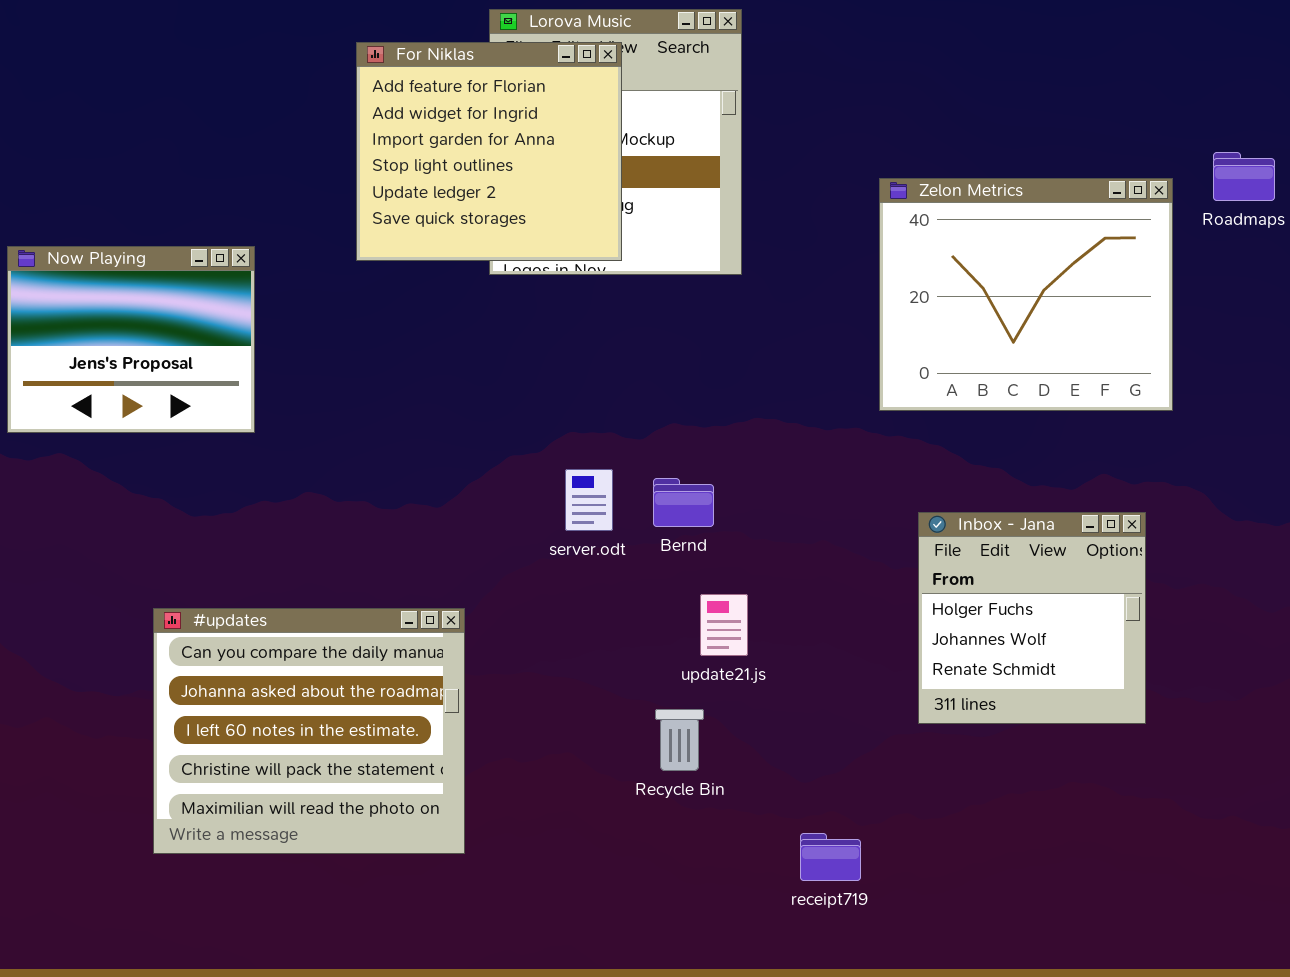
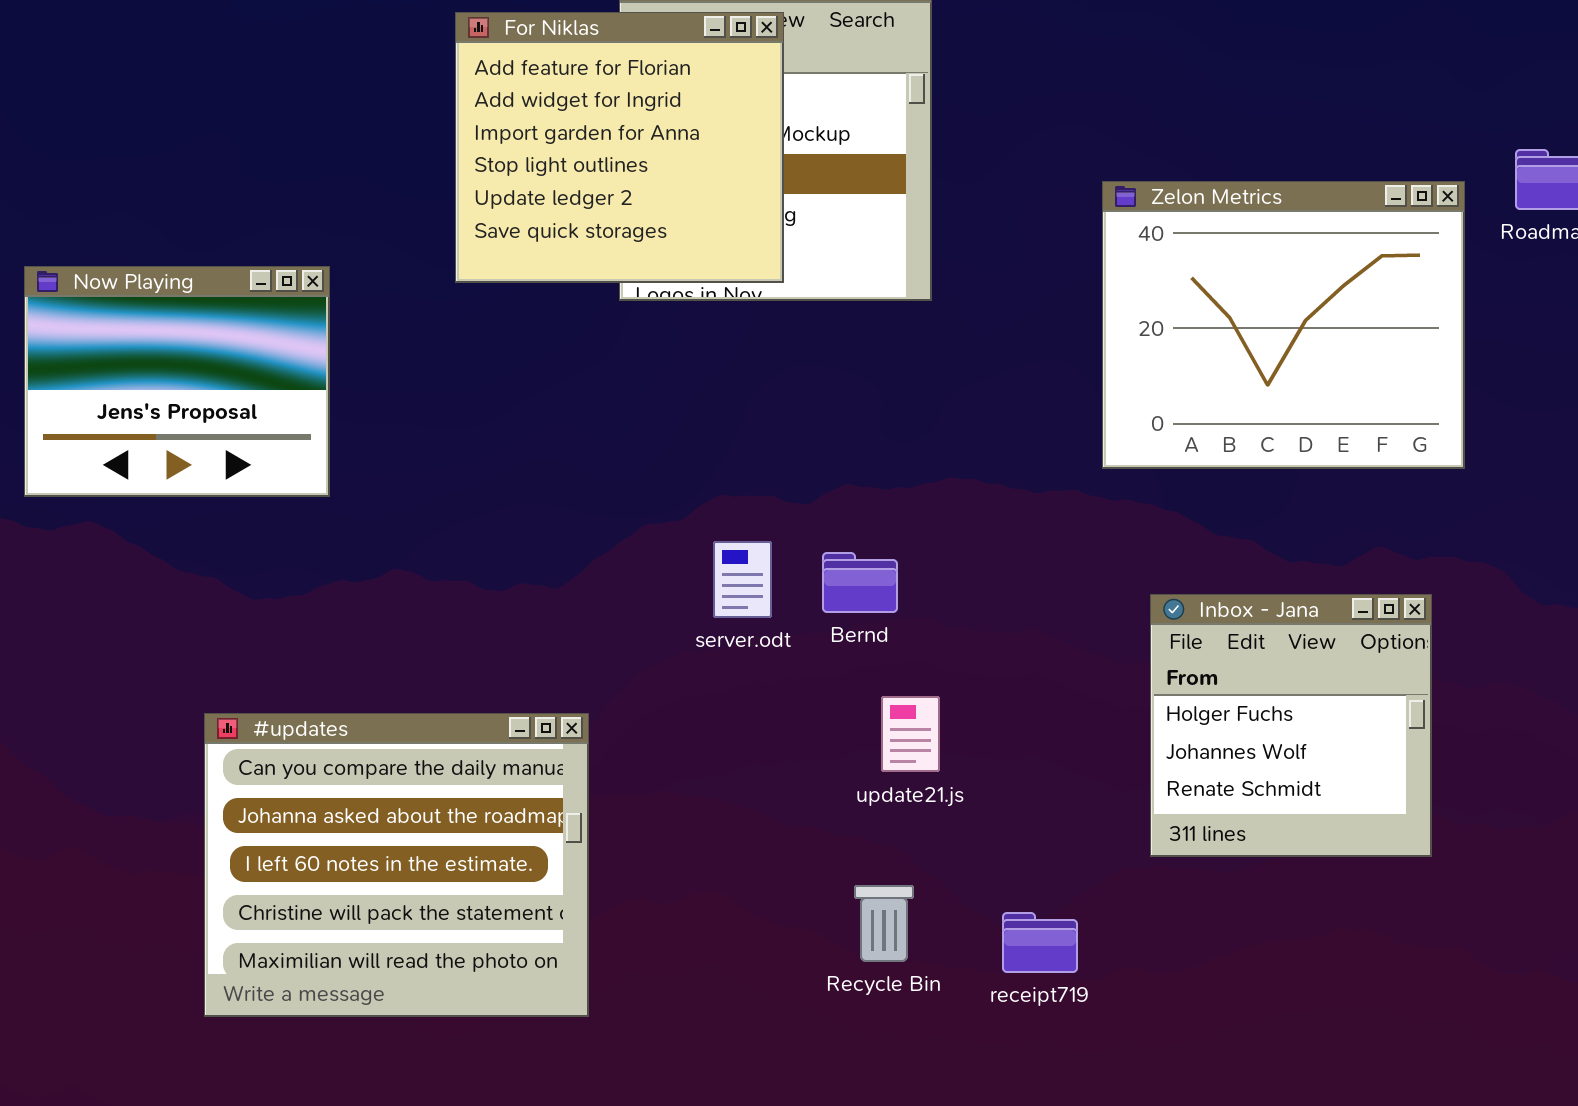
Recycle Bin: [655,709,704,771] -> [854,885,914,962], moved
receipt719: [800,833,861,881] -> [1002,912,1078,973], moved

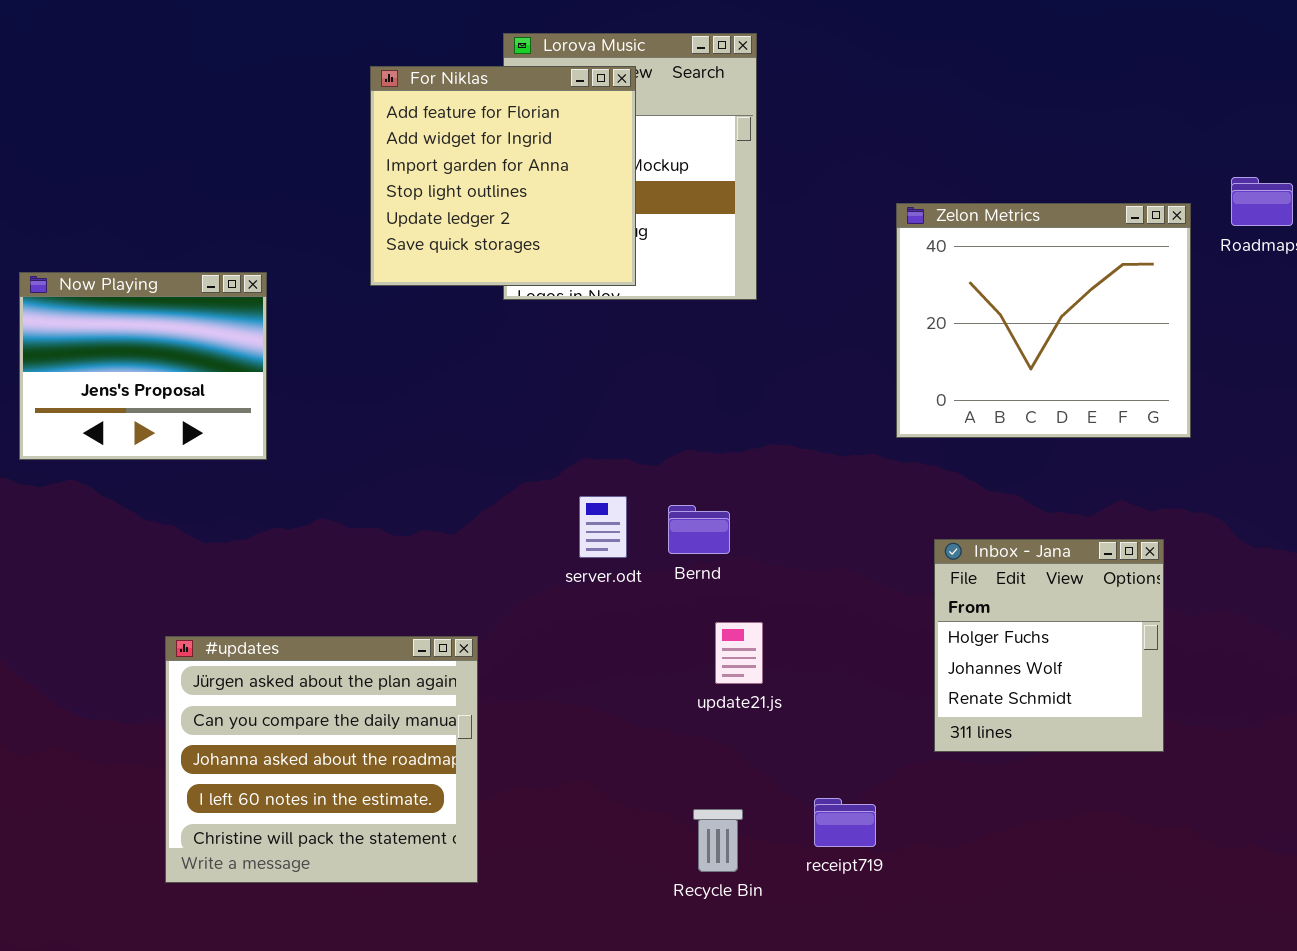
#updates: [204,713,589,1017] -> [165,636,478,883], scrolled up 1 row
Recycle Bin: [854,885,914,962] -> [693,809,743,872], moved

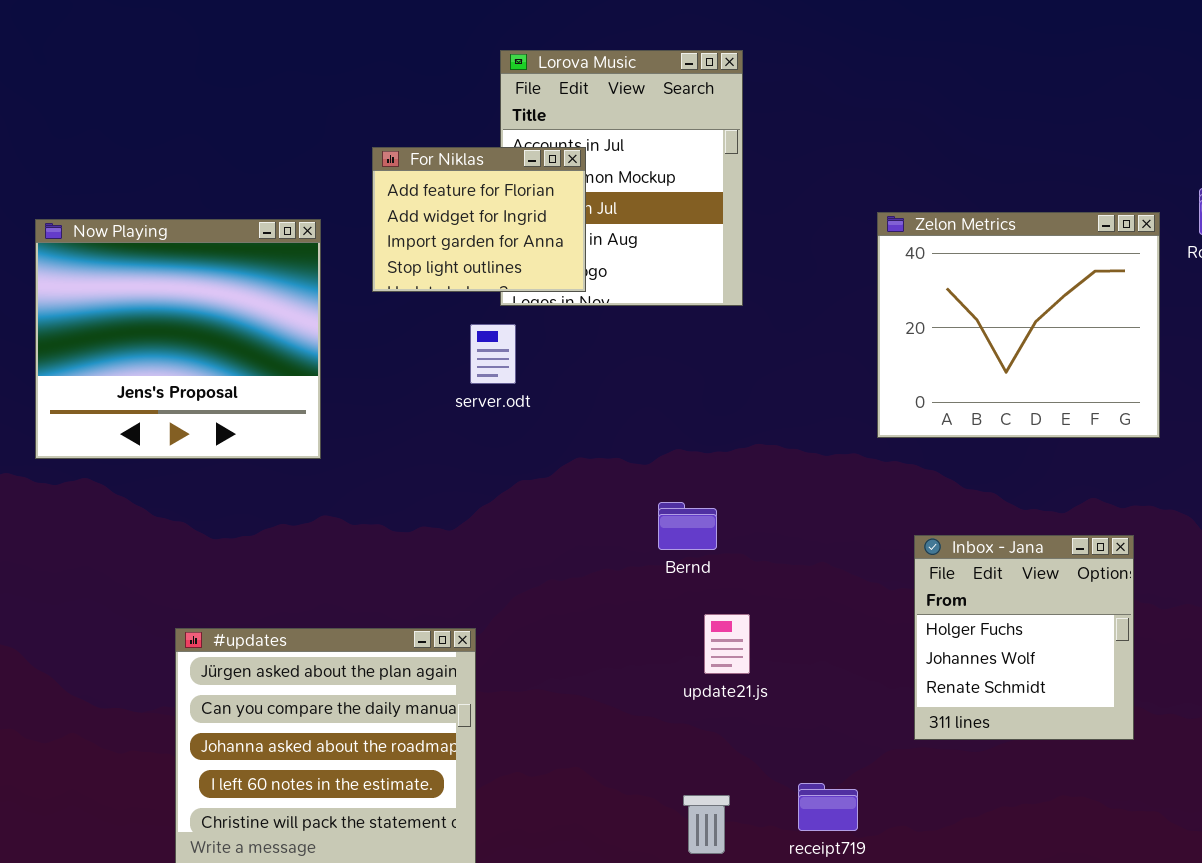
For Niklas: [370,66,636,286] -> [372,147,586,292], resized
Now Playing: [19,272,267,460] -> [35,219,321,459], resized
server.odt: [579,496,627,558] -> [470,324,516,384], moved

